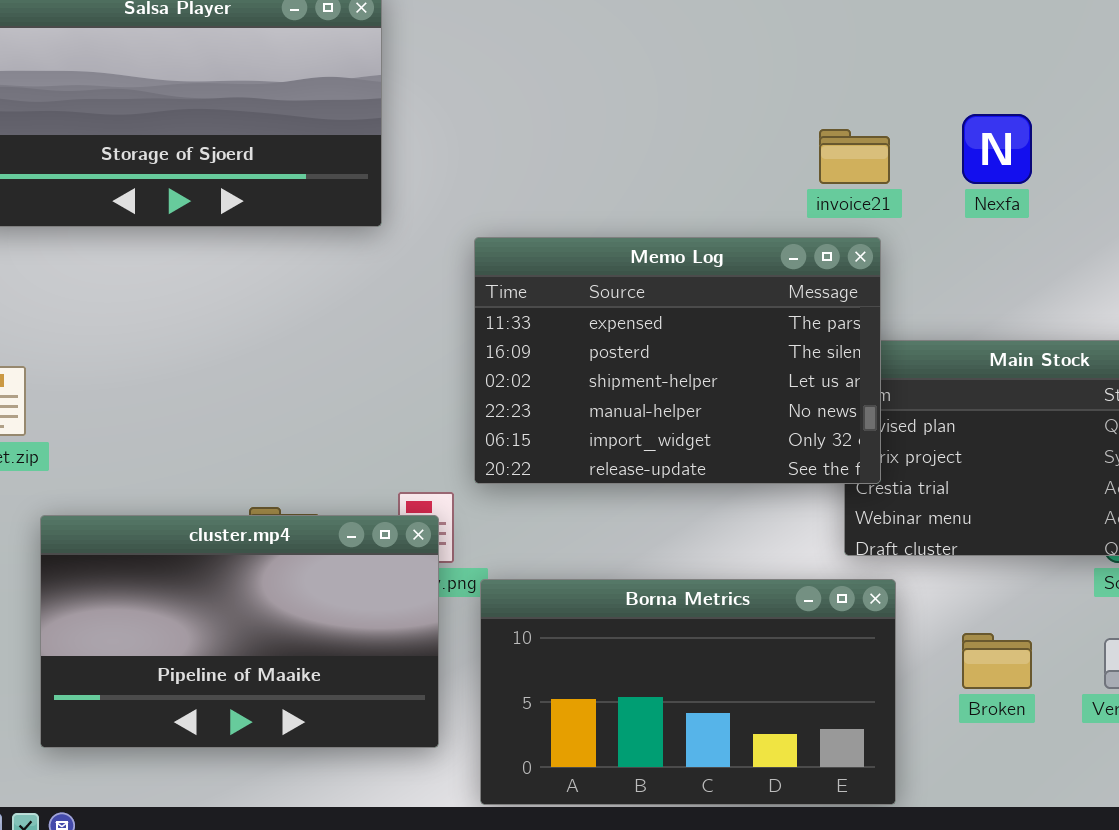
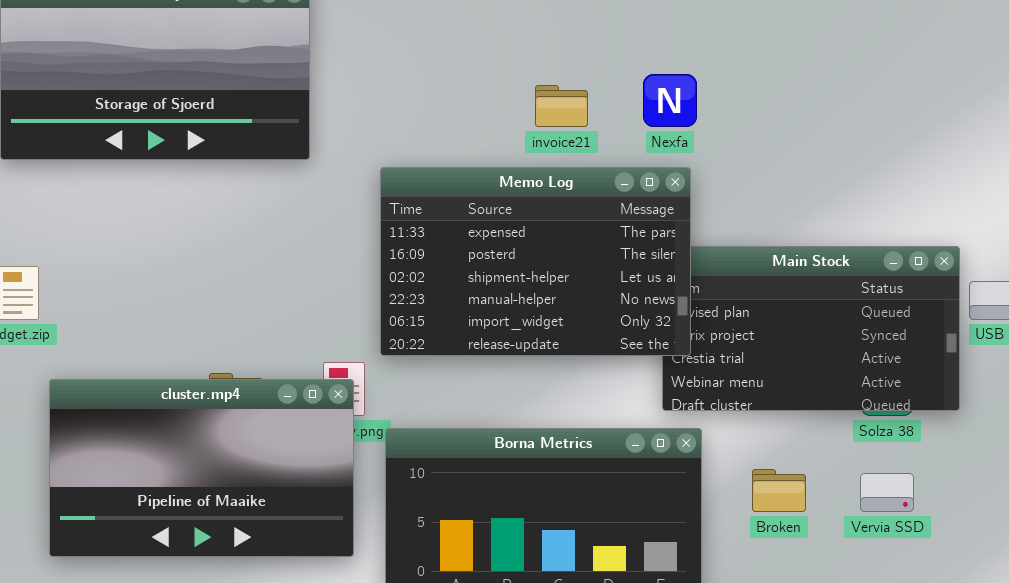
Nexfa: [962,114,1032,184] -> [643,74,697,127], moved
invoice21: [819,129,890,184] -> [535,85,588,127], moved

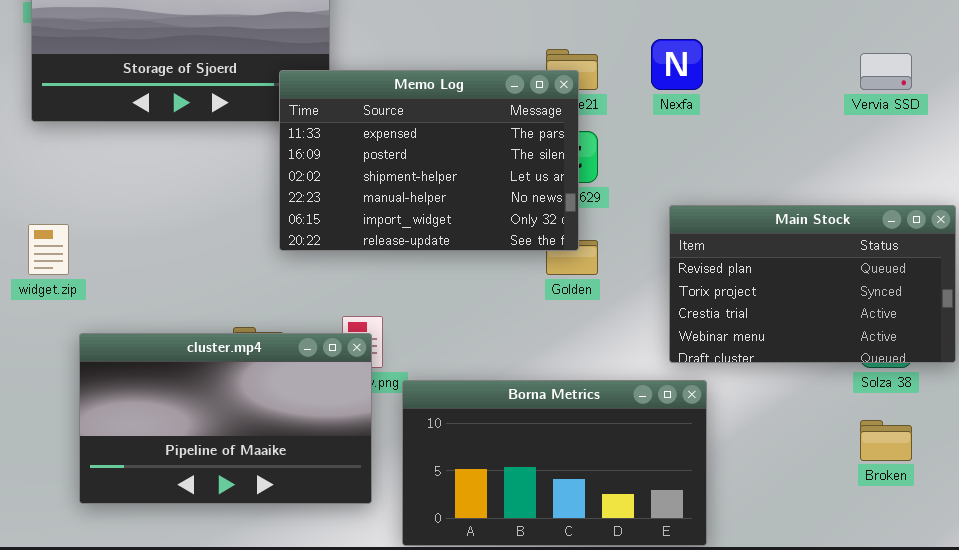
Memo Log: [380,167,691,356] -> [279,70,579,251], moved
Broken: [752,469,806,512] -> [860,420,912,461], moved
Vervia SSD: [860,473,914,512] -> [860,53,912,90], moved

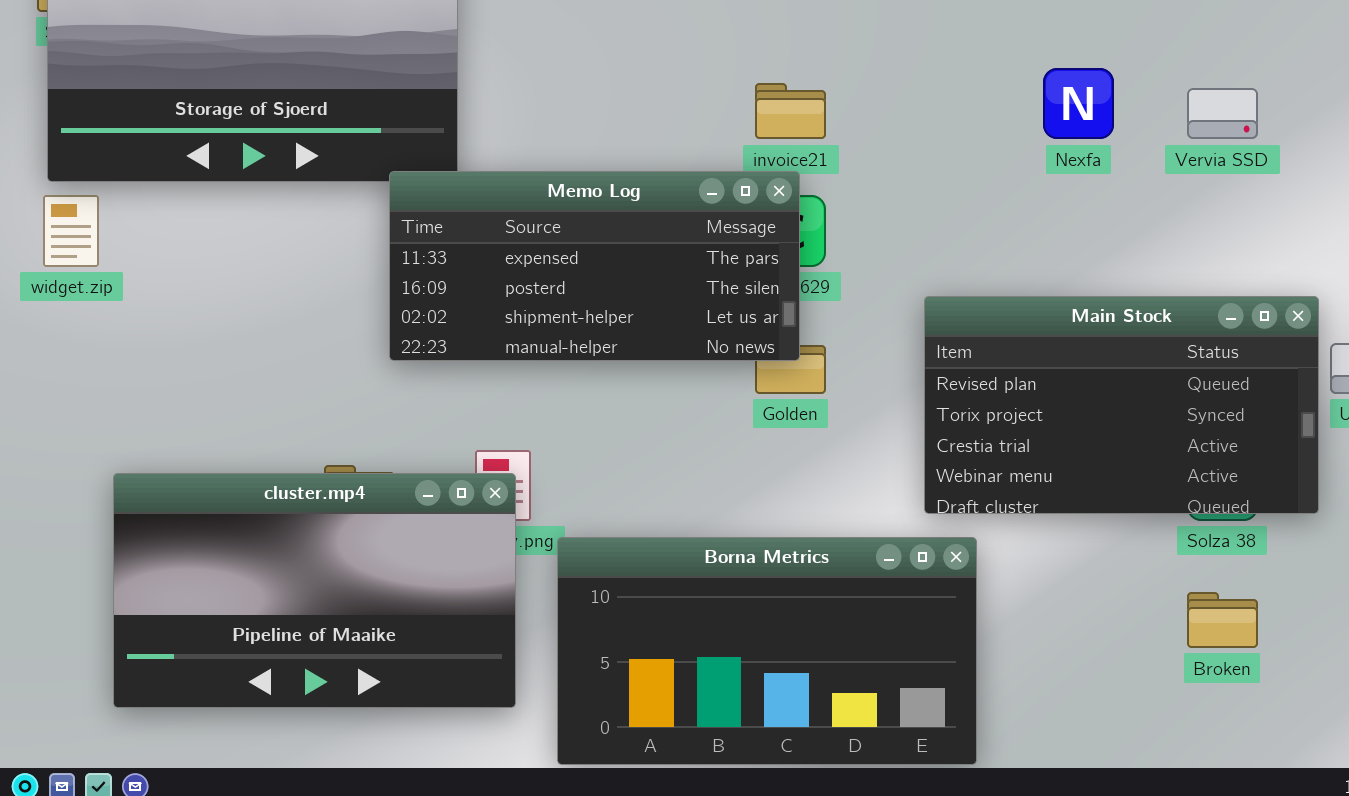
Nexfa: [651,39,703,90] -> [1043,68,1114,139], moved
Memo Log: [279,70,579,251] -> [389,171,800,361], resized
widget.zip: [28,224,69,275] -> [43,195,99,267], moved

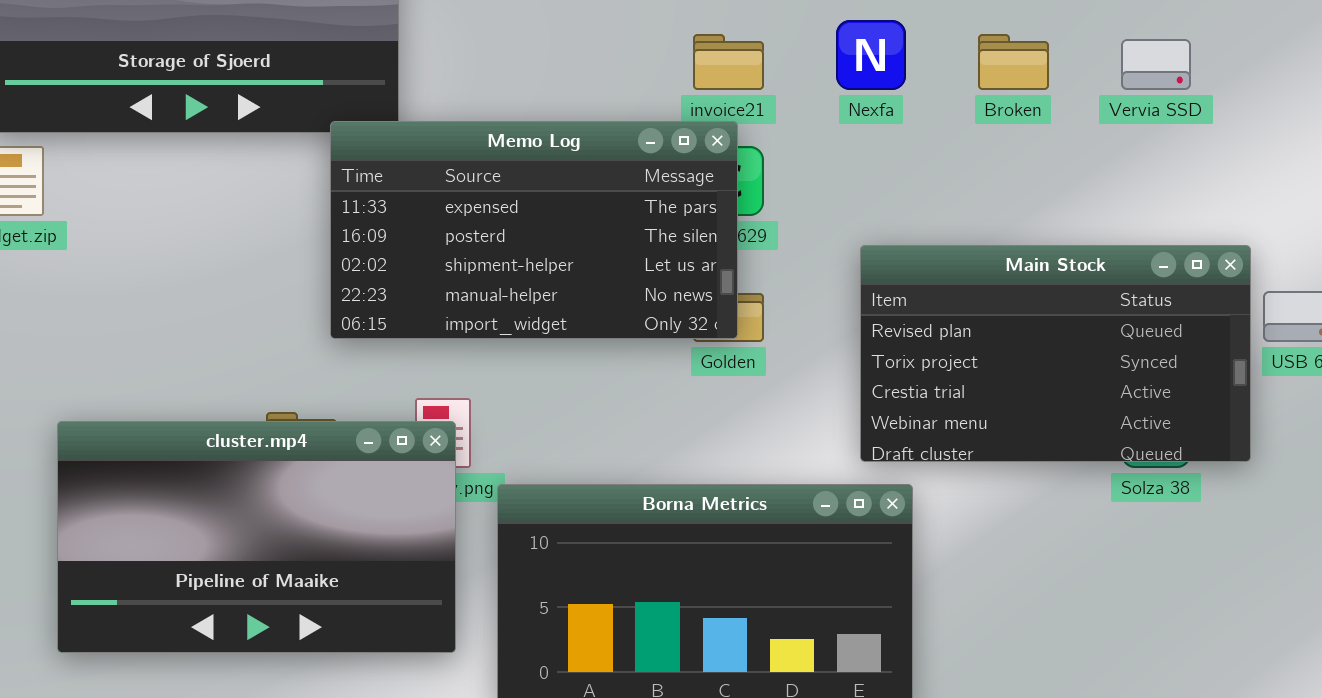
Nexfa: [1043,68,1114,139] -> [836,20,906,90], moved
Memo Log: [389,171,800,361] -> [330,121,738,339], resized
Broken: [1187,592,1258,648] -> [978,34,1049,90], moved

